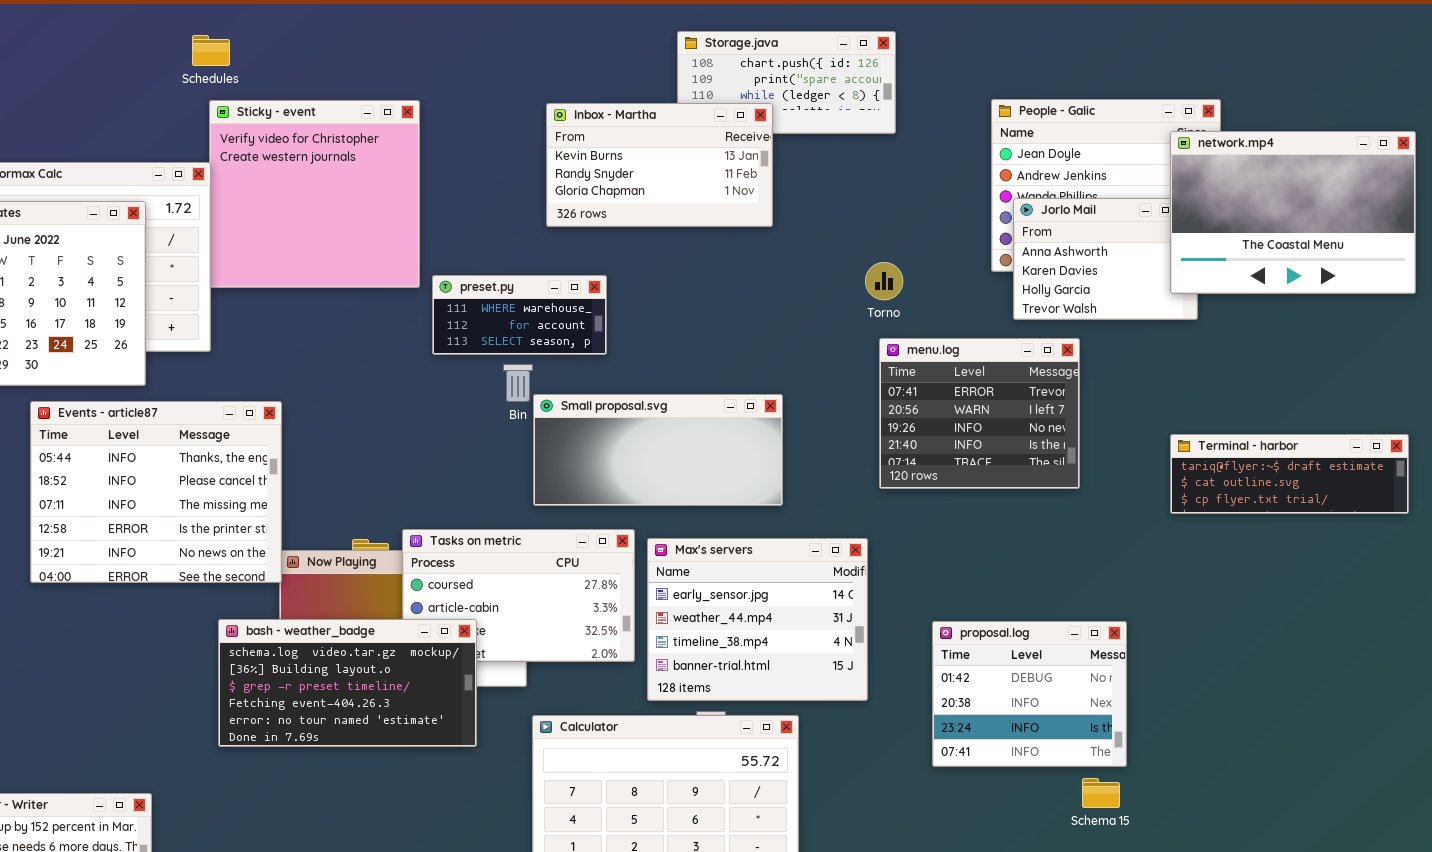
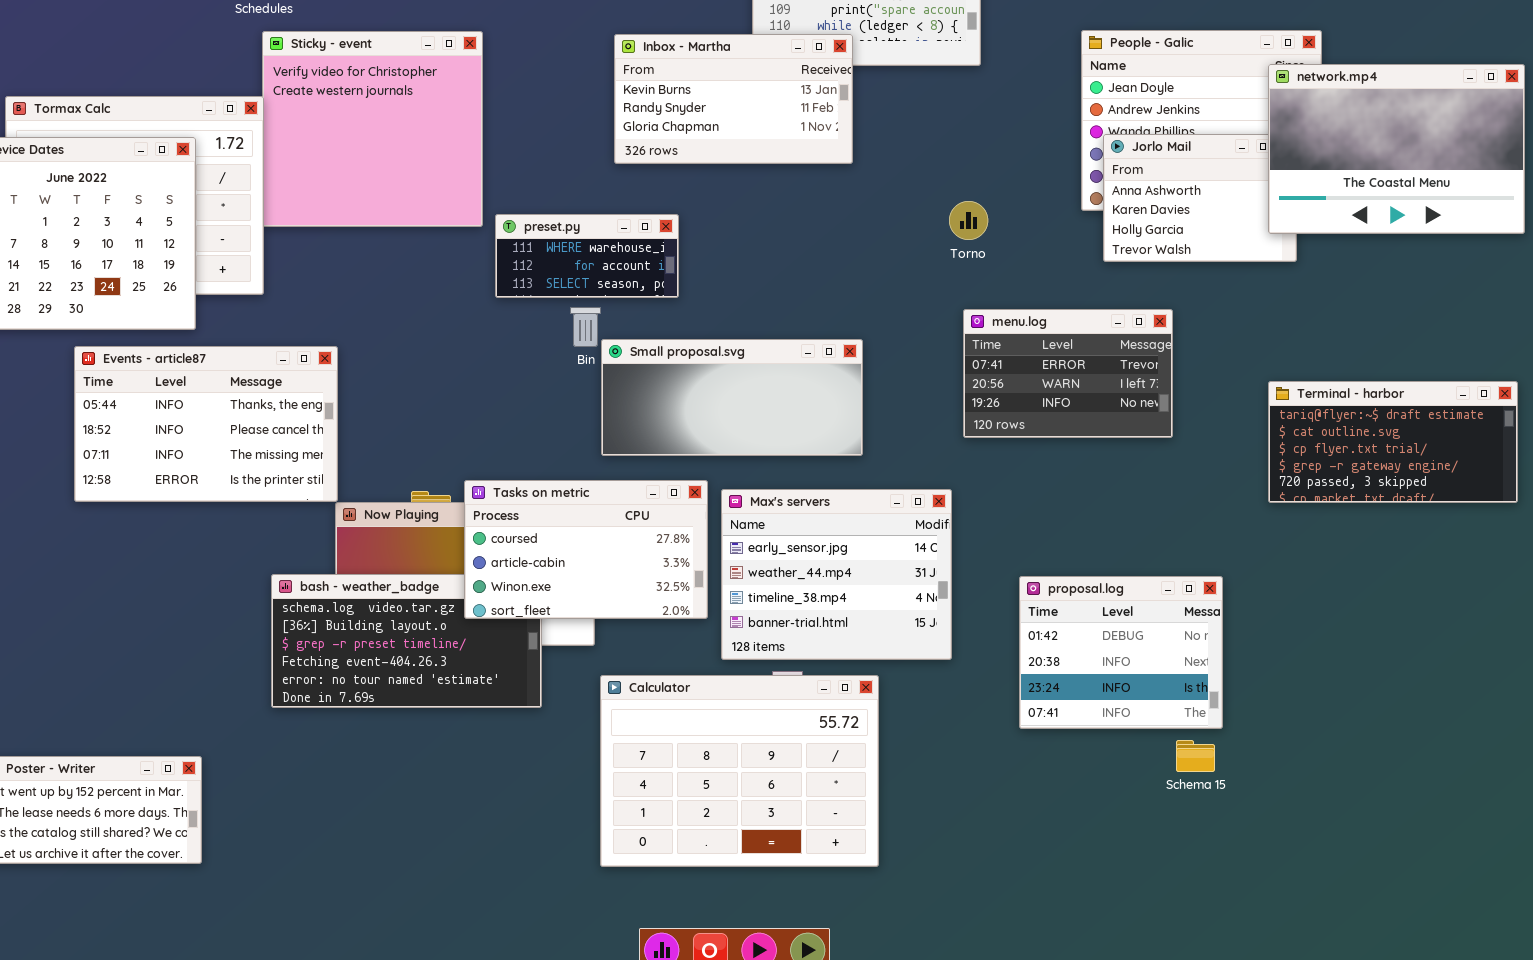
menu.log: [879,338,1080,489] -> [963,309,1173,438], resized
Events - article87: [30,401,282,583] -> [74,346,338,502], resized
Terminal - harbor: [1170,434,1409,514] -> [1268,381,1518,503], resized
Tasks on metric: [402,529,635,662] -> [464,480,708,619], raised

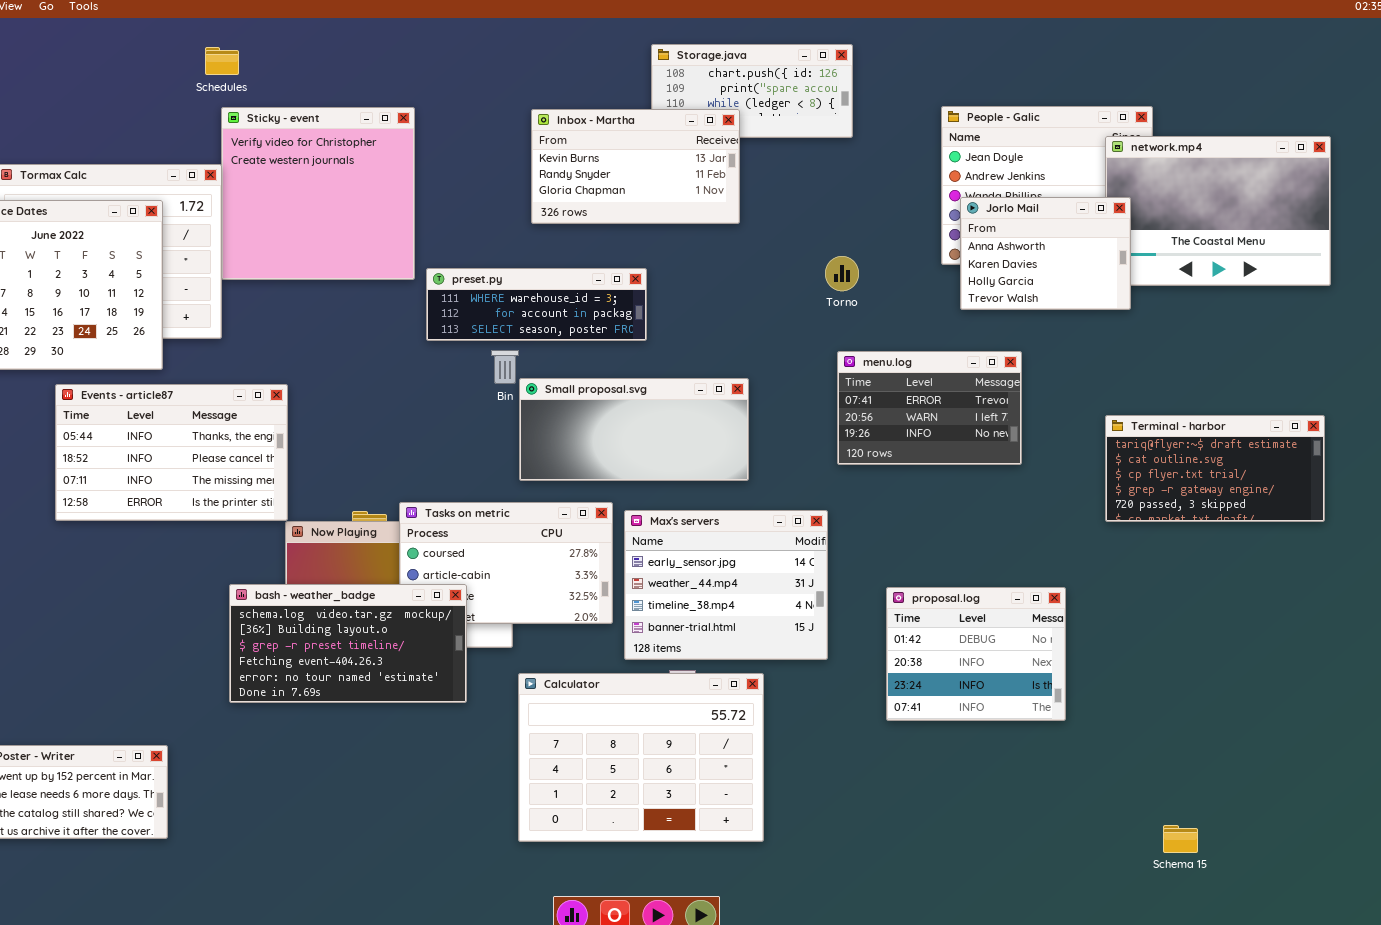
Jorlo Mail: [1103,134,1297,262] -> [960,197,1131,310], raised
preset.py: [495,214,679,298] -> [426,268,647,341], resized
bash - weather_badge: [271,574,542,708] -> [229,584,467,703], raised
Schema 15: [1176,740,1215,772] -> [1163,825,1198,853], moved

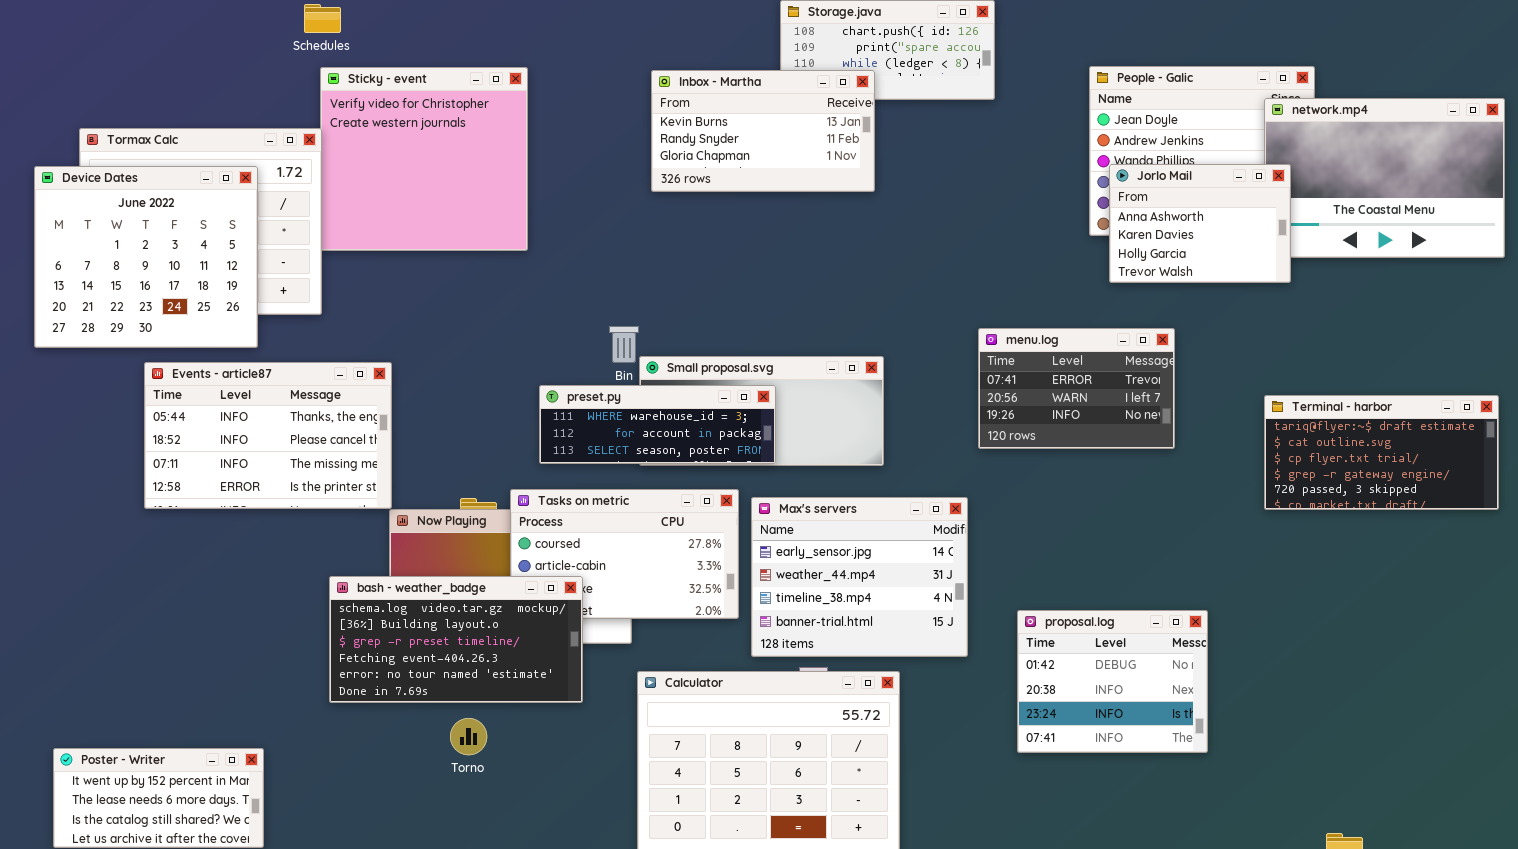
Torno: [825,256,859,291] -> [450,718,487,755], moved
preset.py: [426,268,647,341] -> [539,385,776,464], moved
proposal.log: [886,587,1066,721] -> [1017,610,1208,753], moved

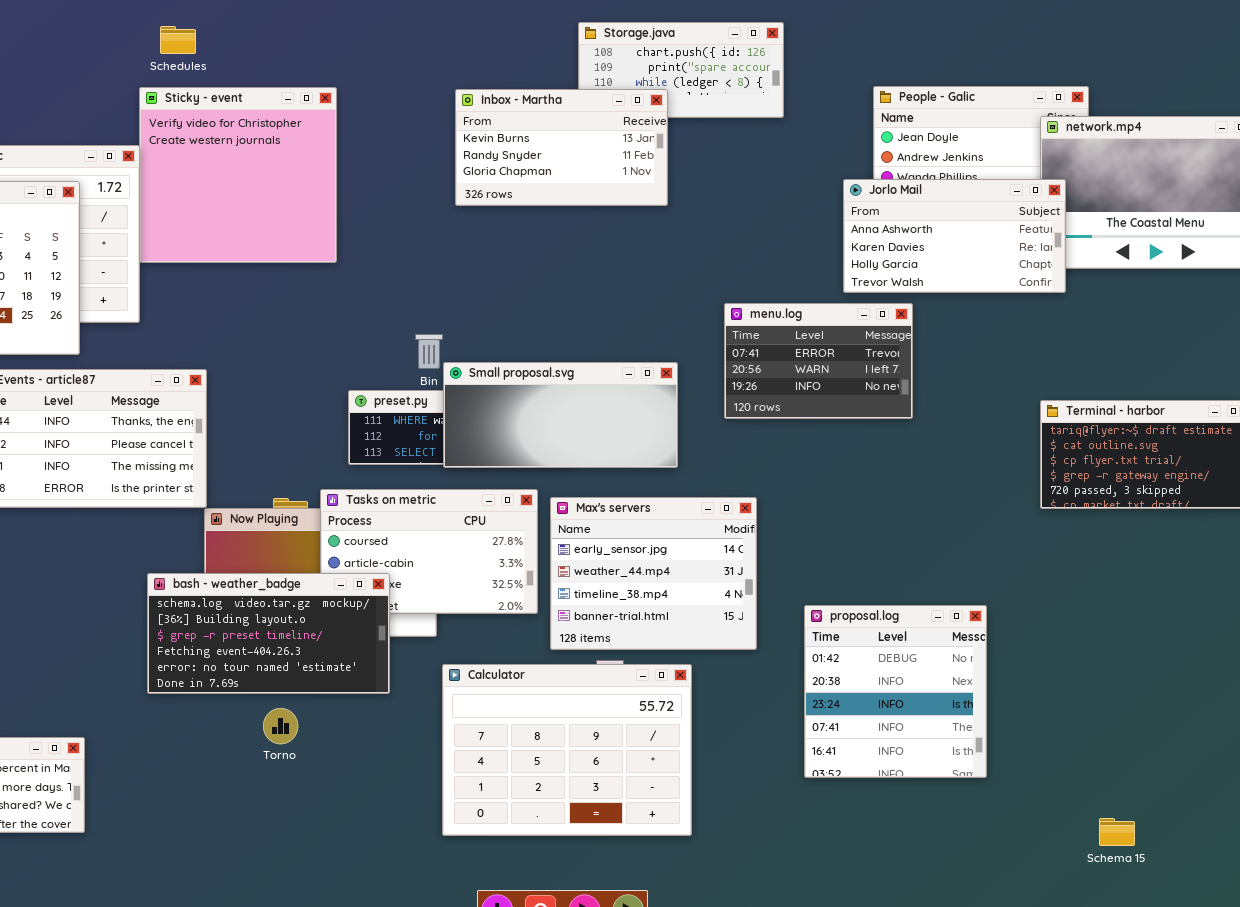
Schedules: [304,4,341,33] -> [160,26,196,54], moved
Jorlo Mail: [1109,164,1291,283] -> [843,179,1066,293], resized
menu.log: [978,328,1175,449] -> [724,303,913,419], moved
Small proposal.svg: [639,356,884,466] -> [443,362,678,468], raised
proposal.log: [1017,610,1208,753] -> [804,605,987,778], resized

